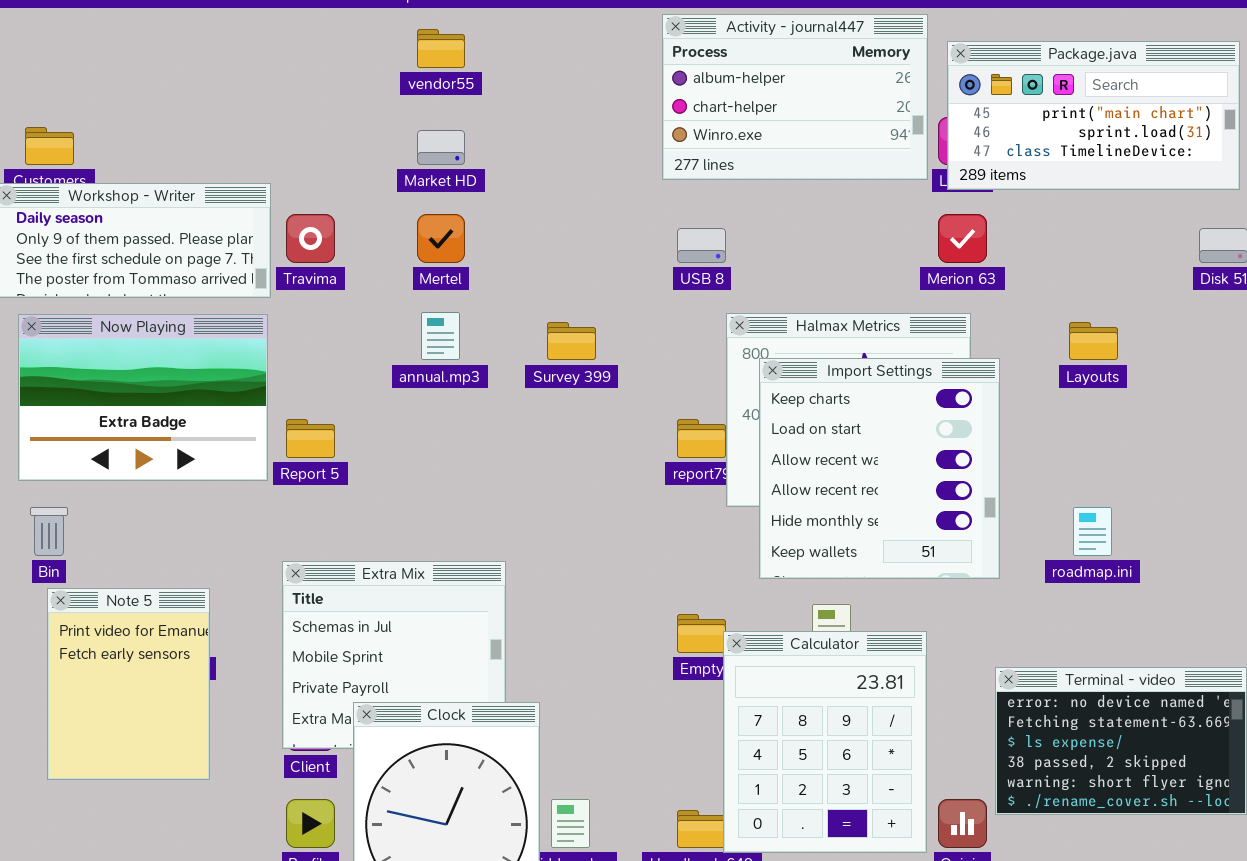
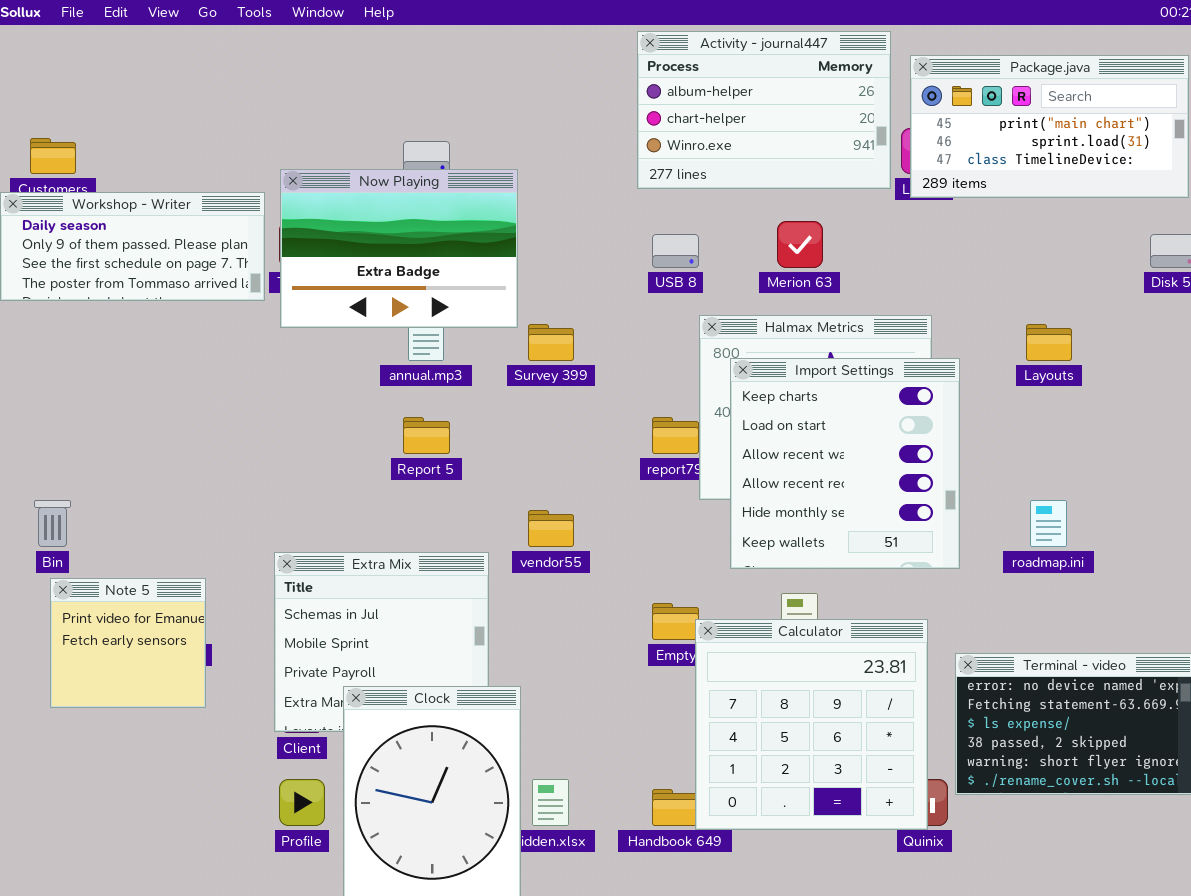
vendor55: [417,29,465,68] -> [528,510,574,547], moved
Merion 63: [938,214,987,263] -> [777,221,823,268], moved
Now Playing: [18,314,268,481] -> [280,169,518,328], moved
Report 5: [286,419,335,458] -> [403,417,450,454], moved
Note 5: [47,588,210,780] -> [50,578,206,708], resized
Calculator: [723,631,927,853] -> [695,619,928,830], resized

